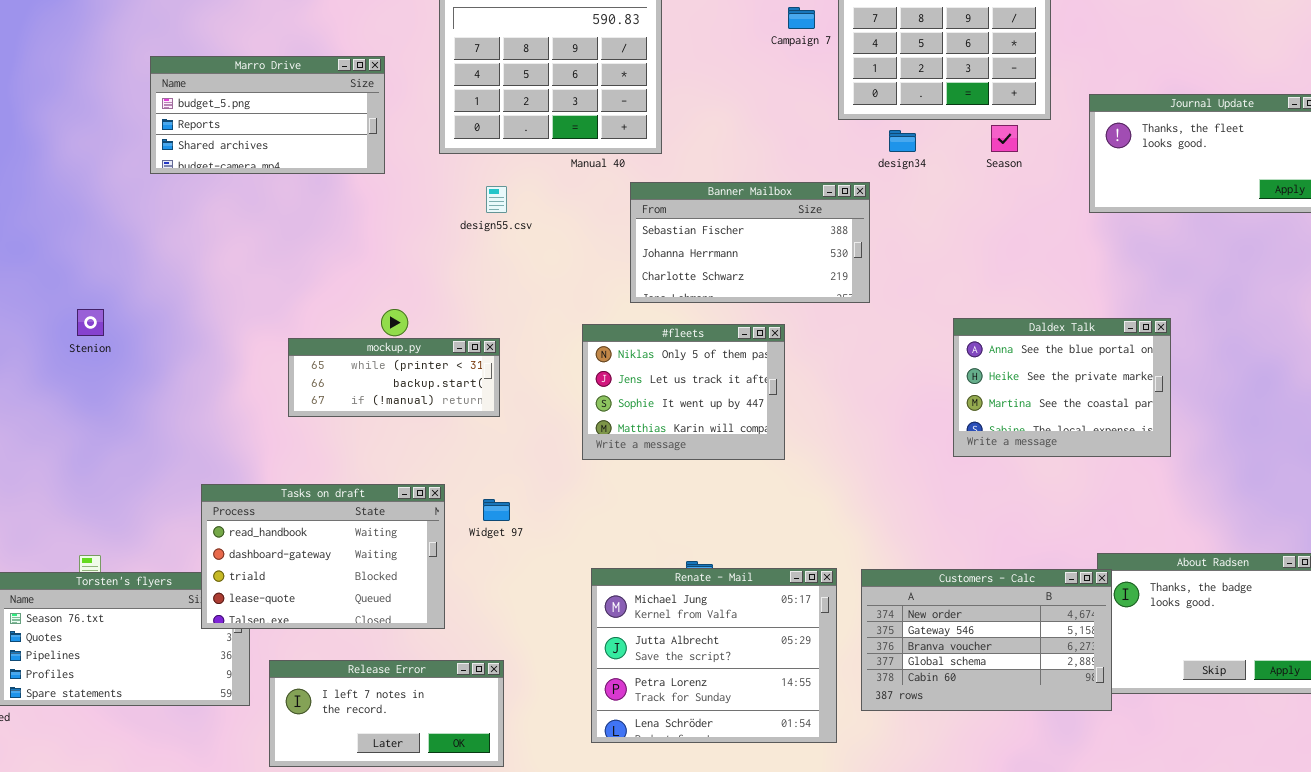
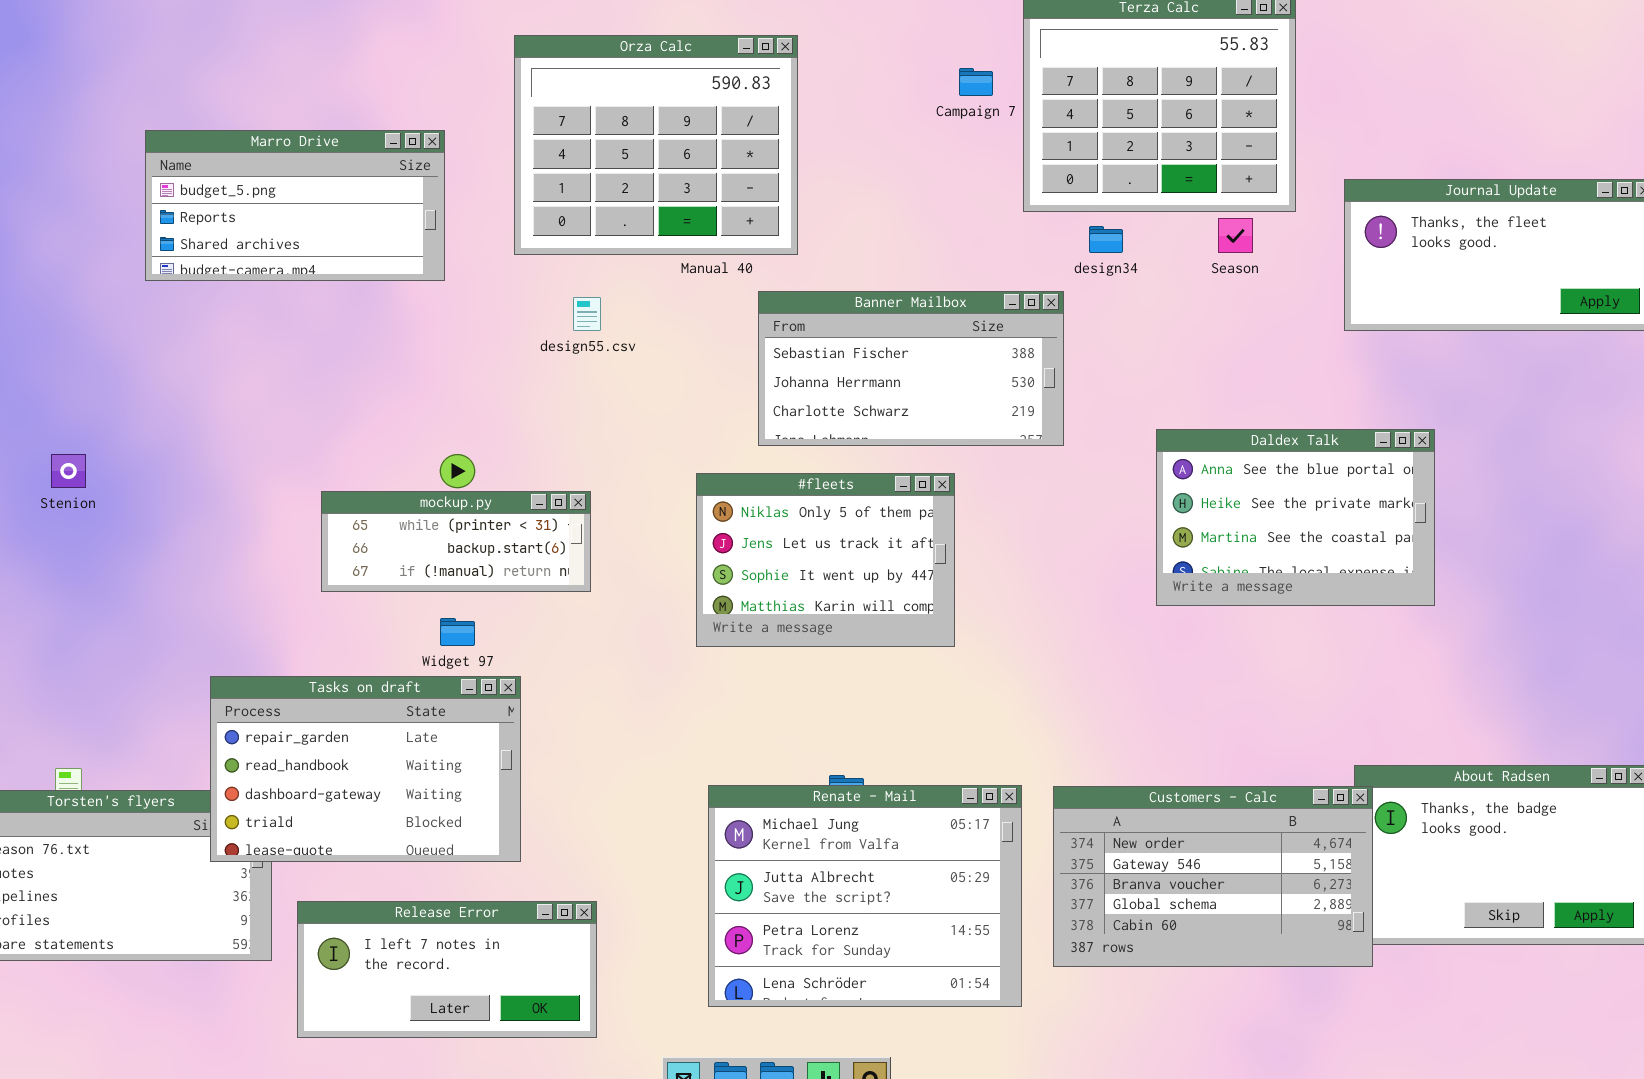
Daldex Talk: [953,318,1171,457] -> [1156,429,1435,606], moved
Tasks on draft: [201,484,445,629] -> [210,676,521,862], scrolled up 1 row
Widget 97: [483,499,510,521] -> [440,618,475,646], moved

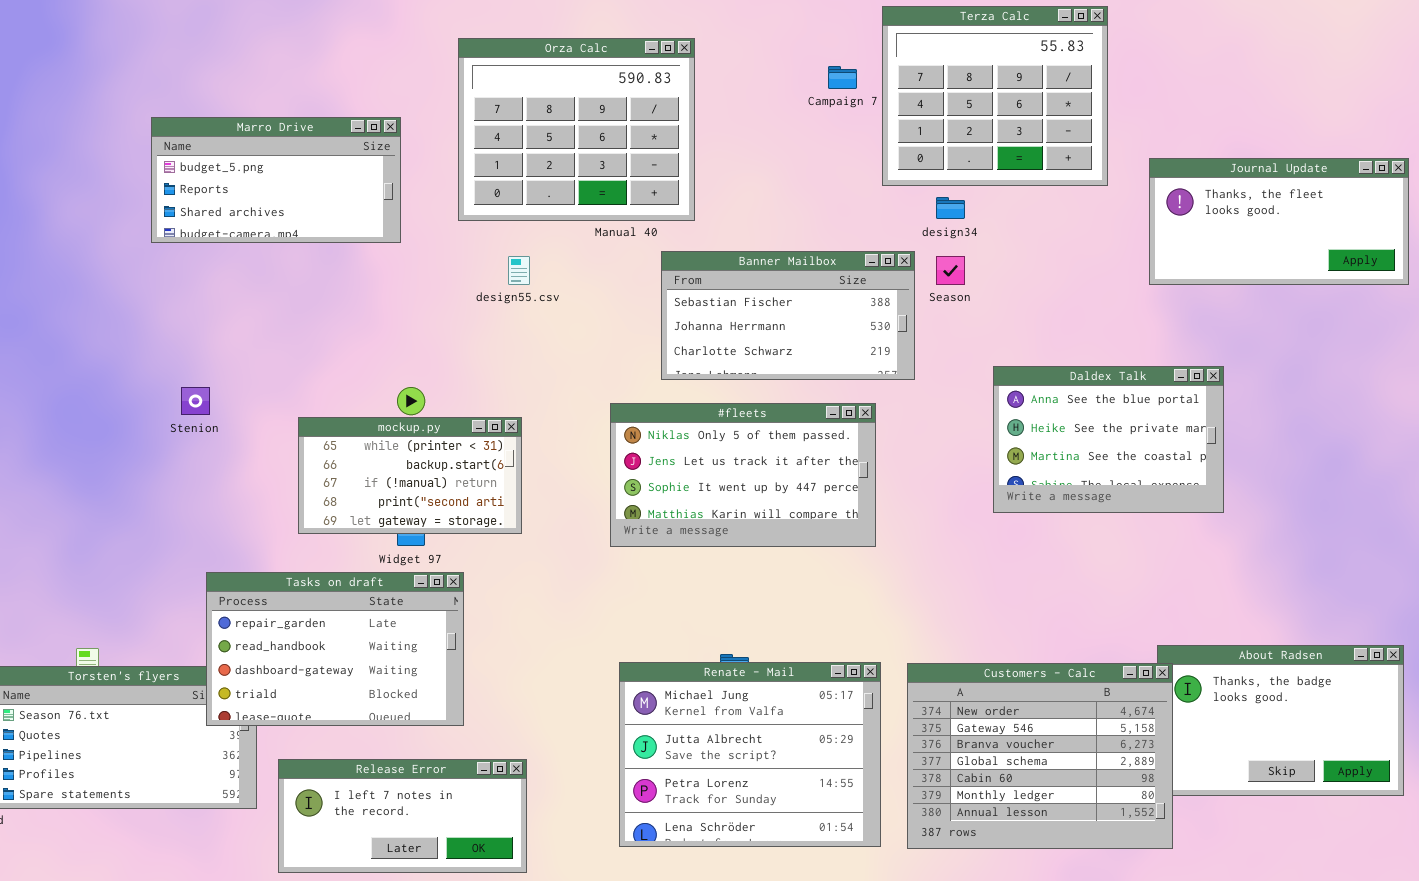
Season: [1218,218,1253,253] -> [936,256,965,285], moved
Stenion: [51,454,86,488] -> [181,387,210,415], moved
#fleets: [696,473,955,647] -> [610,403,876,547], resized
mockup.py: [321,491,591,592] -> [298,417,522,534], resized
Customers - Calc: [1053,786,1373,967] -> [907,663,1173,849], resized

